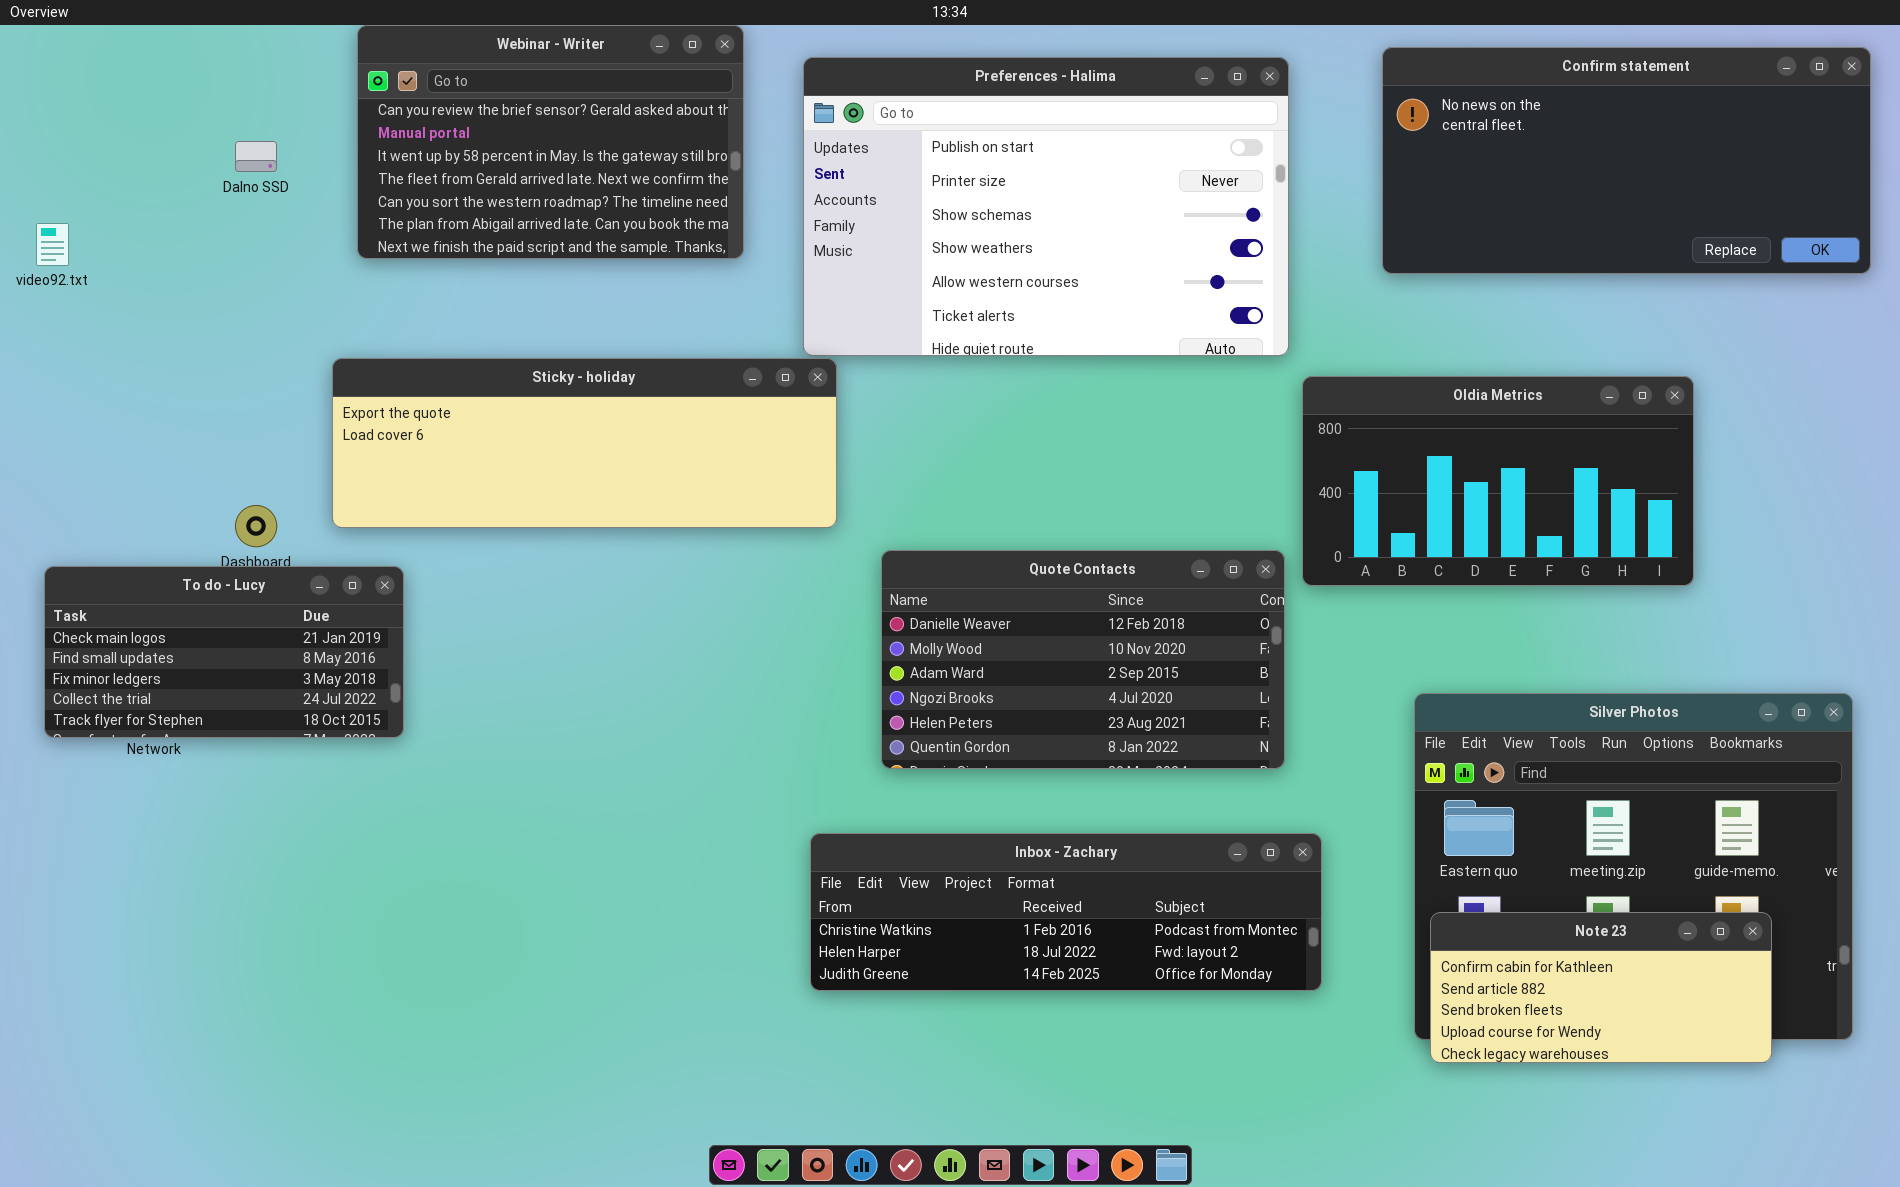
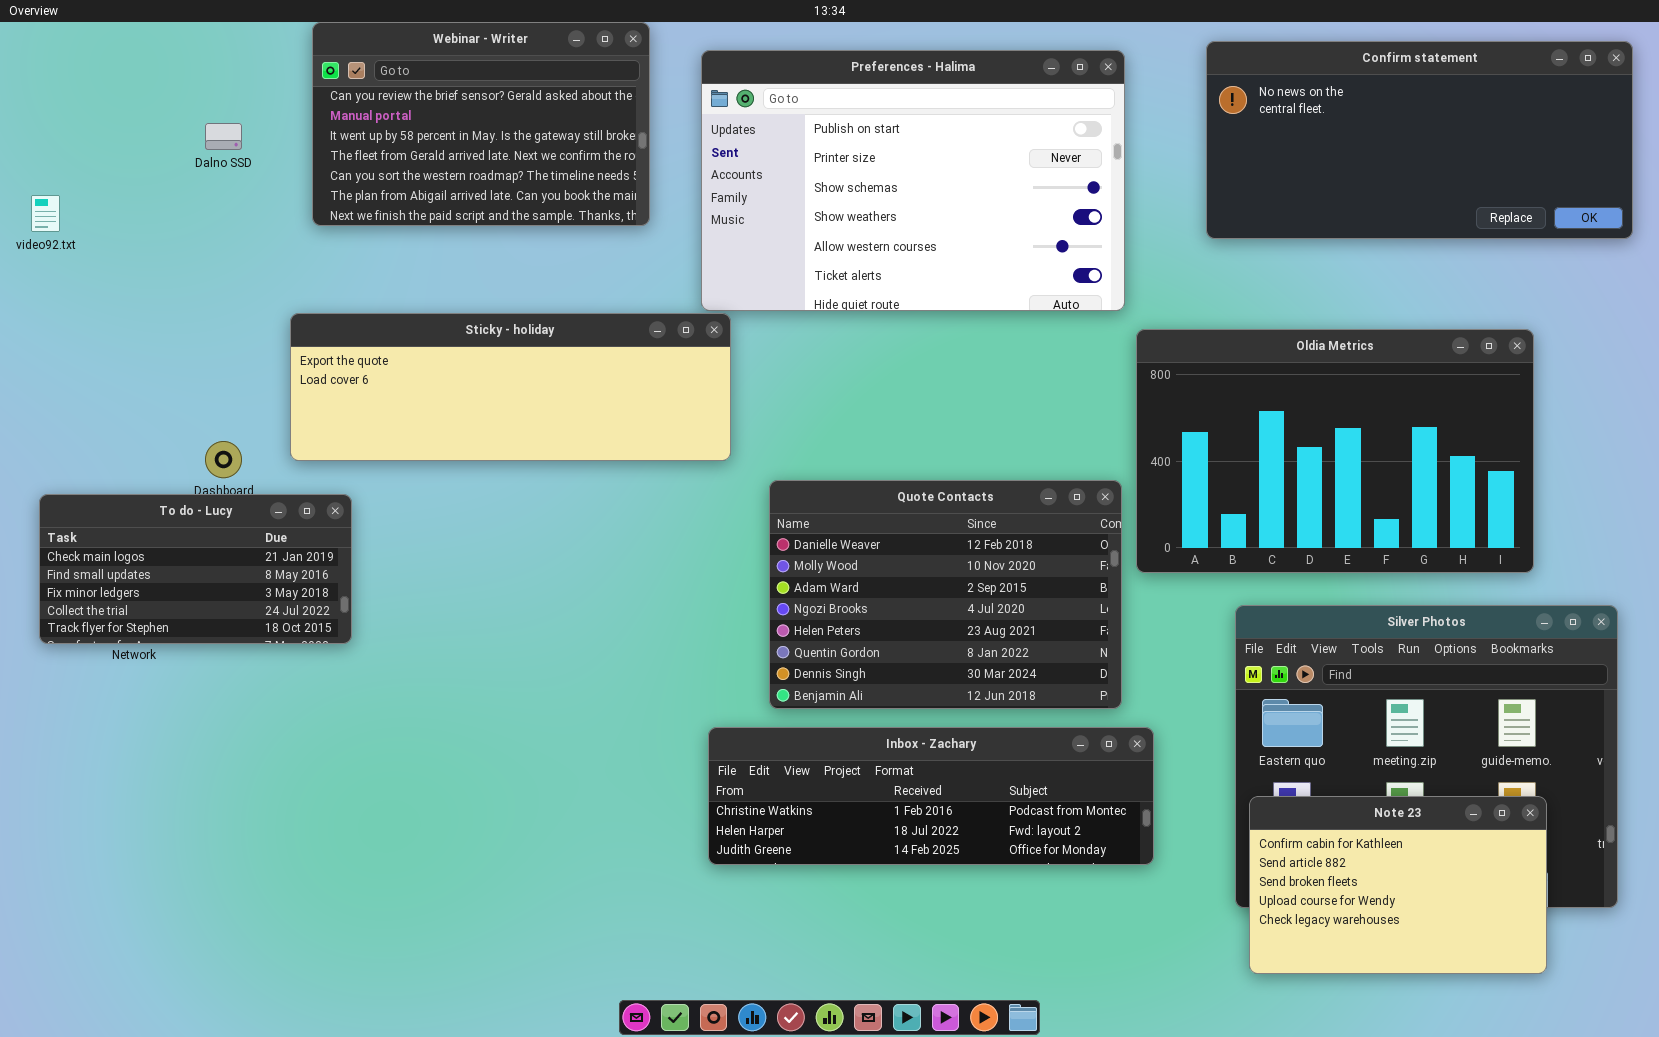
Oldia Metrics: [1302,376,1694,586] -> [1136,329,1534,573], resized
Quote Contacts: [881,550,1285,769] -> [769,480,1122,709], resized
Note 23: [1430,912,1772,1063] -> [1249,796,1547,974], resized

